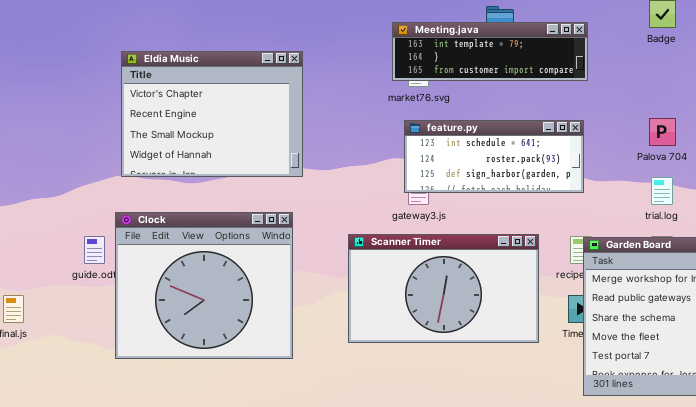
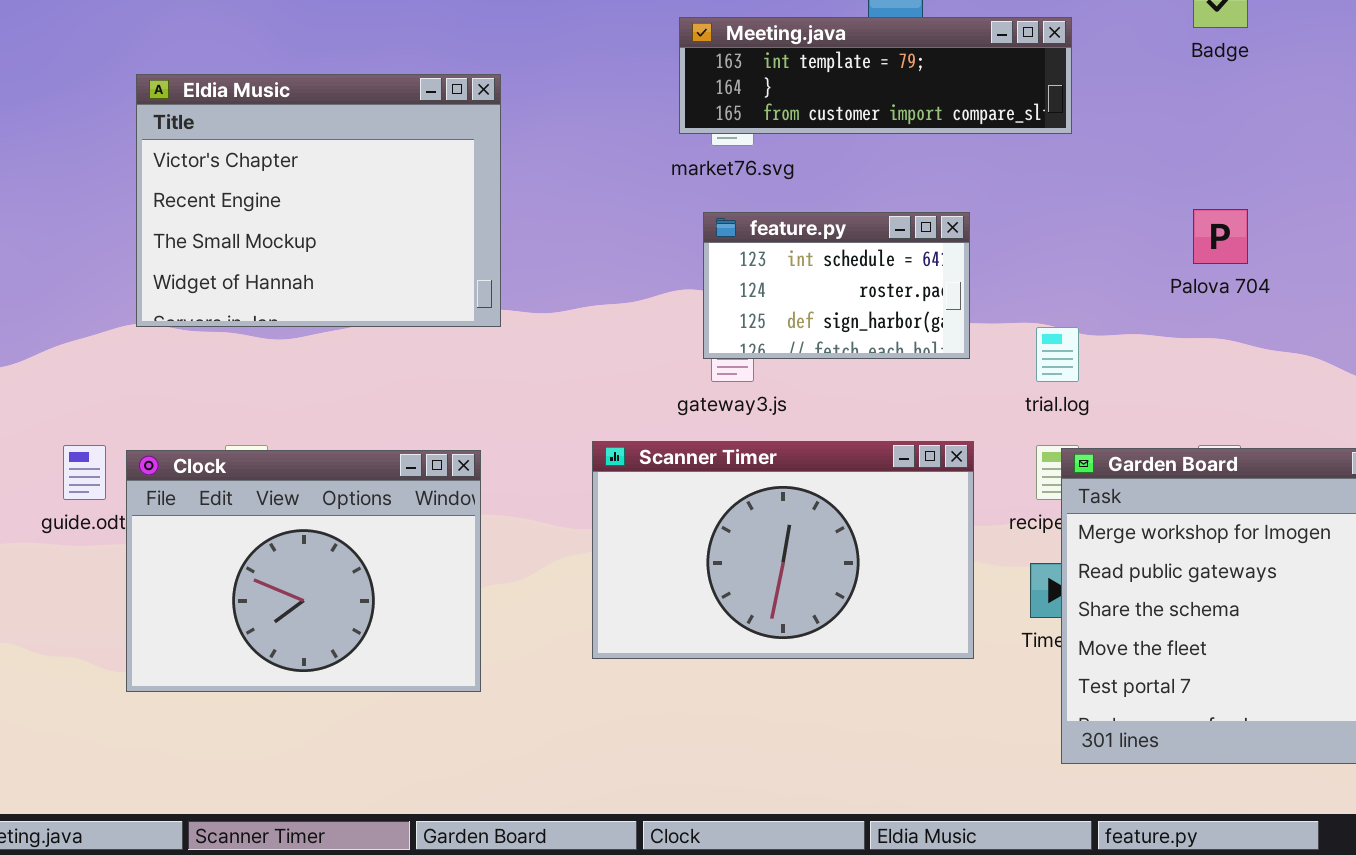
feature.py: [404,120,584,193] -> [703,212,970,359], resized
trial.log: [651,177,673,205] -> [1036,327,1079,382], moved
Clock: [115,212,293,359] -> [126,450,481,692], resized

